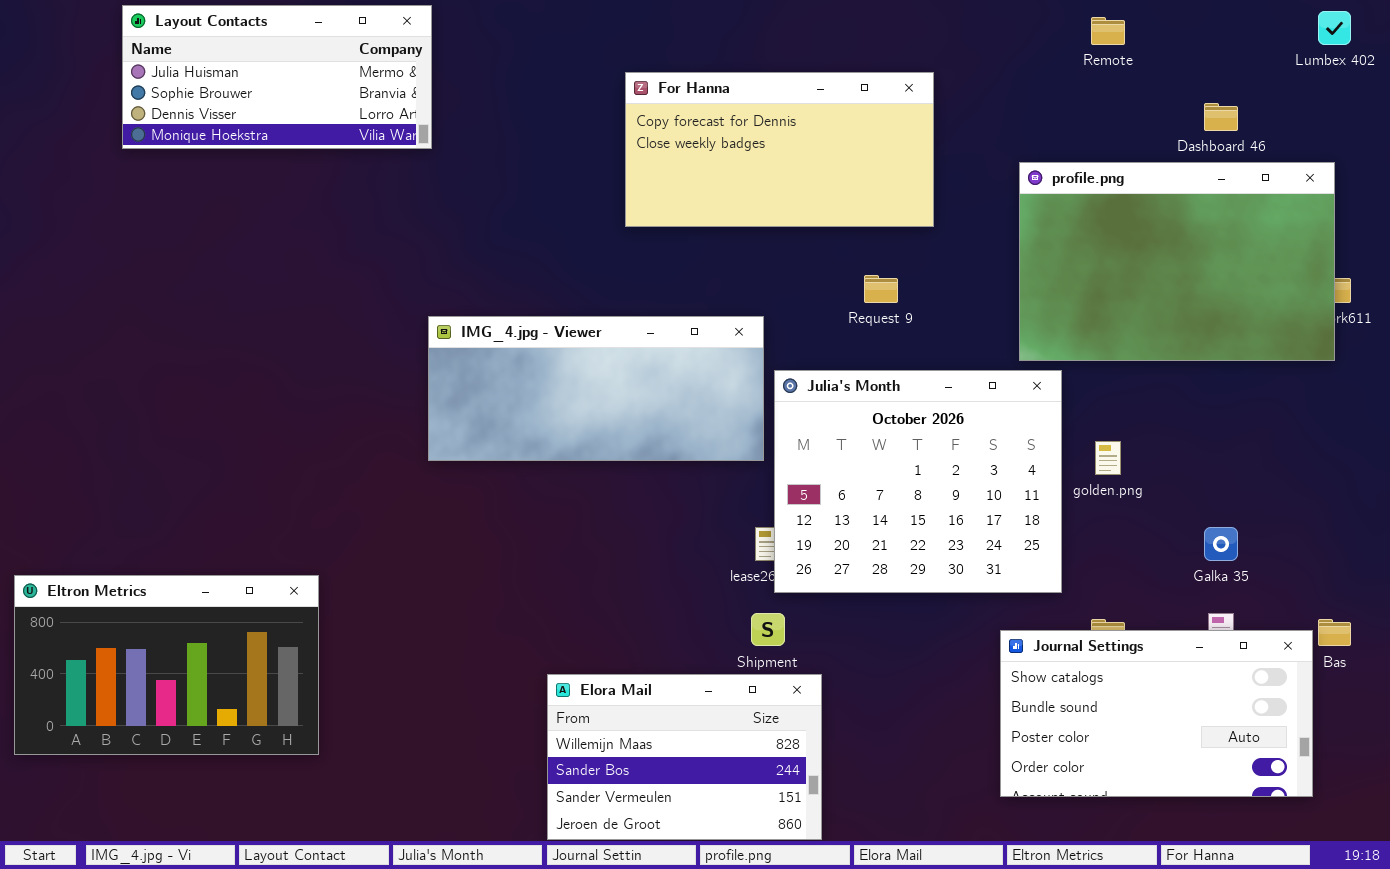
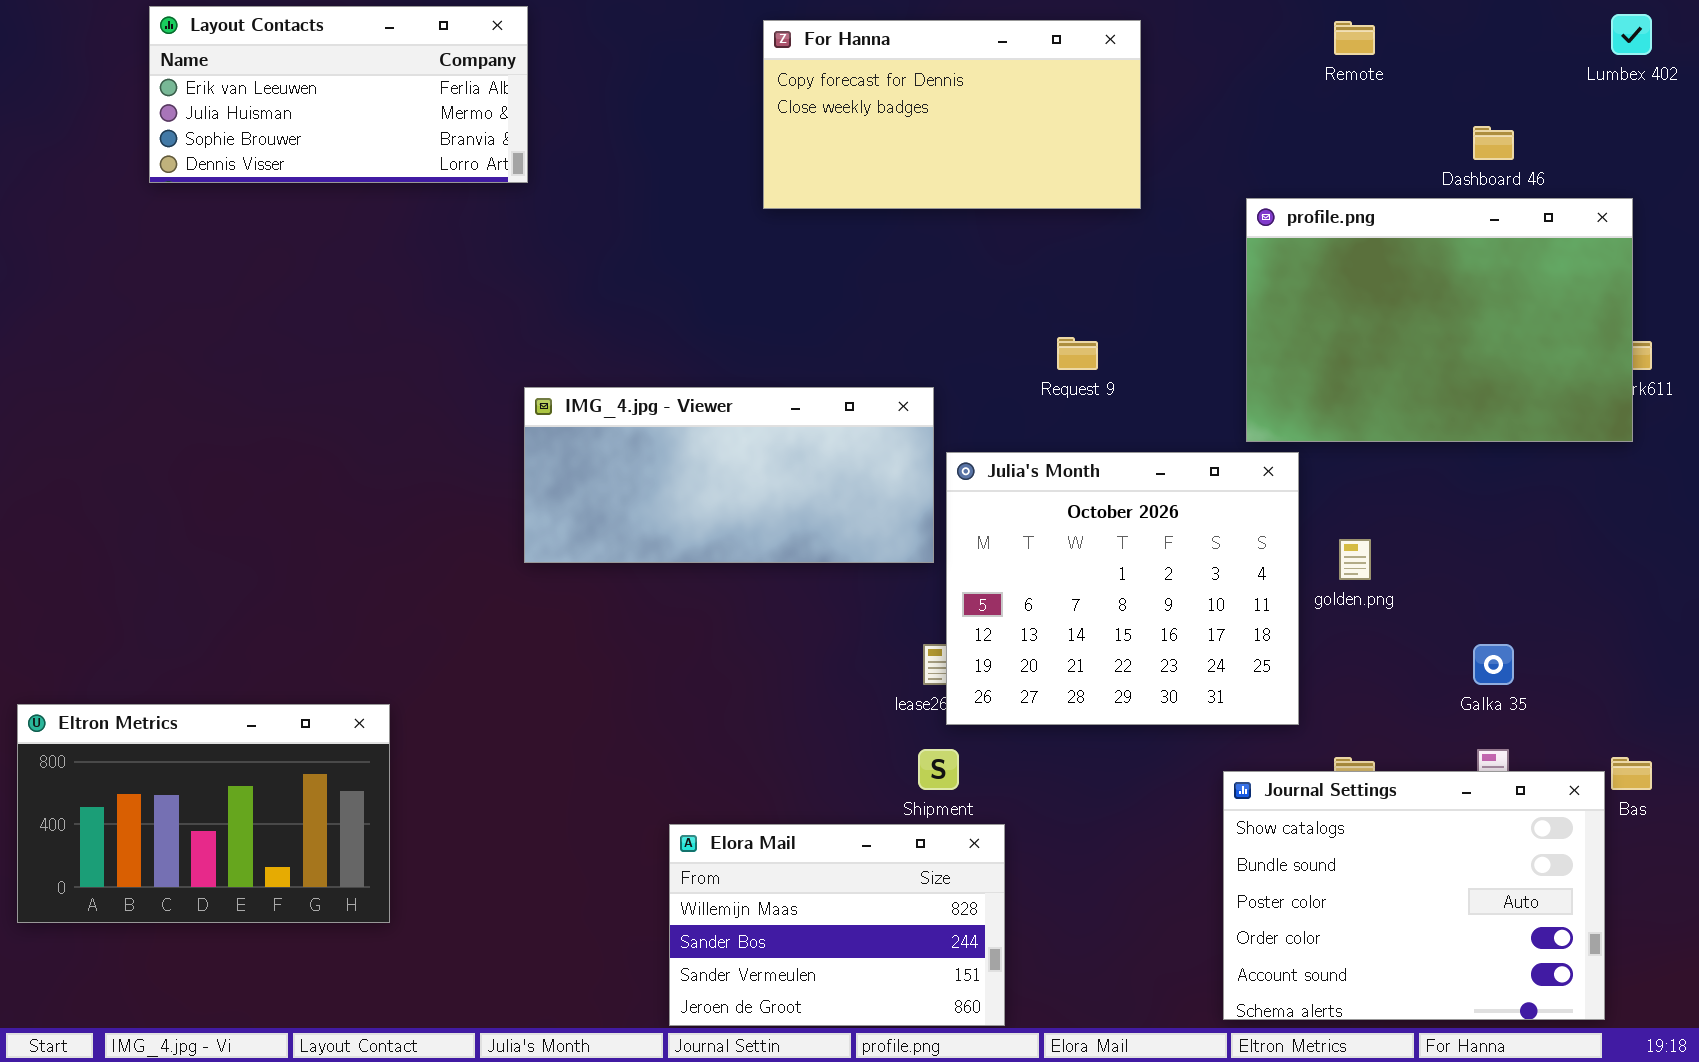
Layout Contacts: [122,5,432,149] -> [149,6,528,183], scrolled up 1 row
For Hanna: [625,72,934,227] -> [763,20,1141,209], moved
Journal Settings: [1000,630,1313,797] -> [1223,771,1605,1020], resized

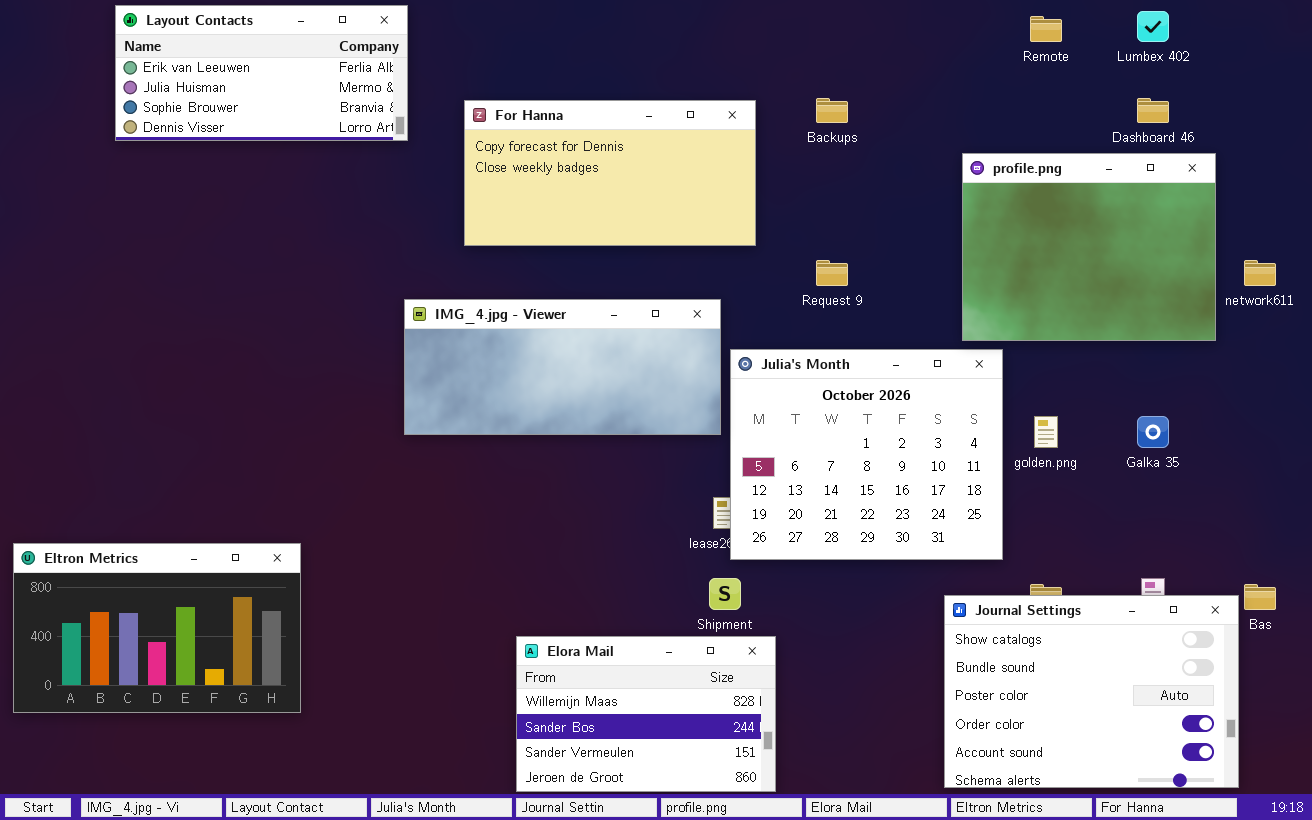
Lumbex 402: [1611,14,1652,55] -> [1137,11,1169,42], moved
For Hanna: [763,20,1141,209] -> [464,100,756,246], moved
profile.png: [1246,198,1633,442] -> [962,153,1216,341], resized
Galka 35: [1473,644,1514,685] -> [1137,416,1169,448], moved

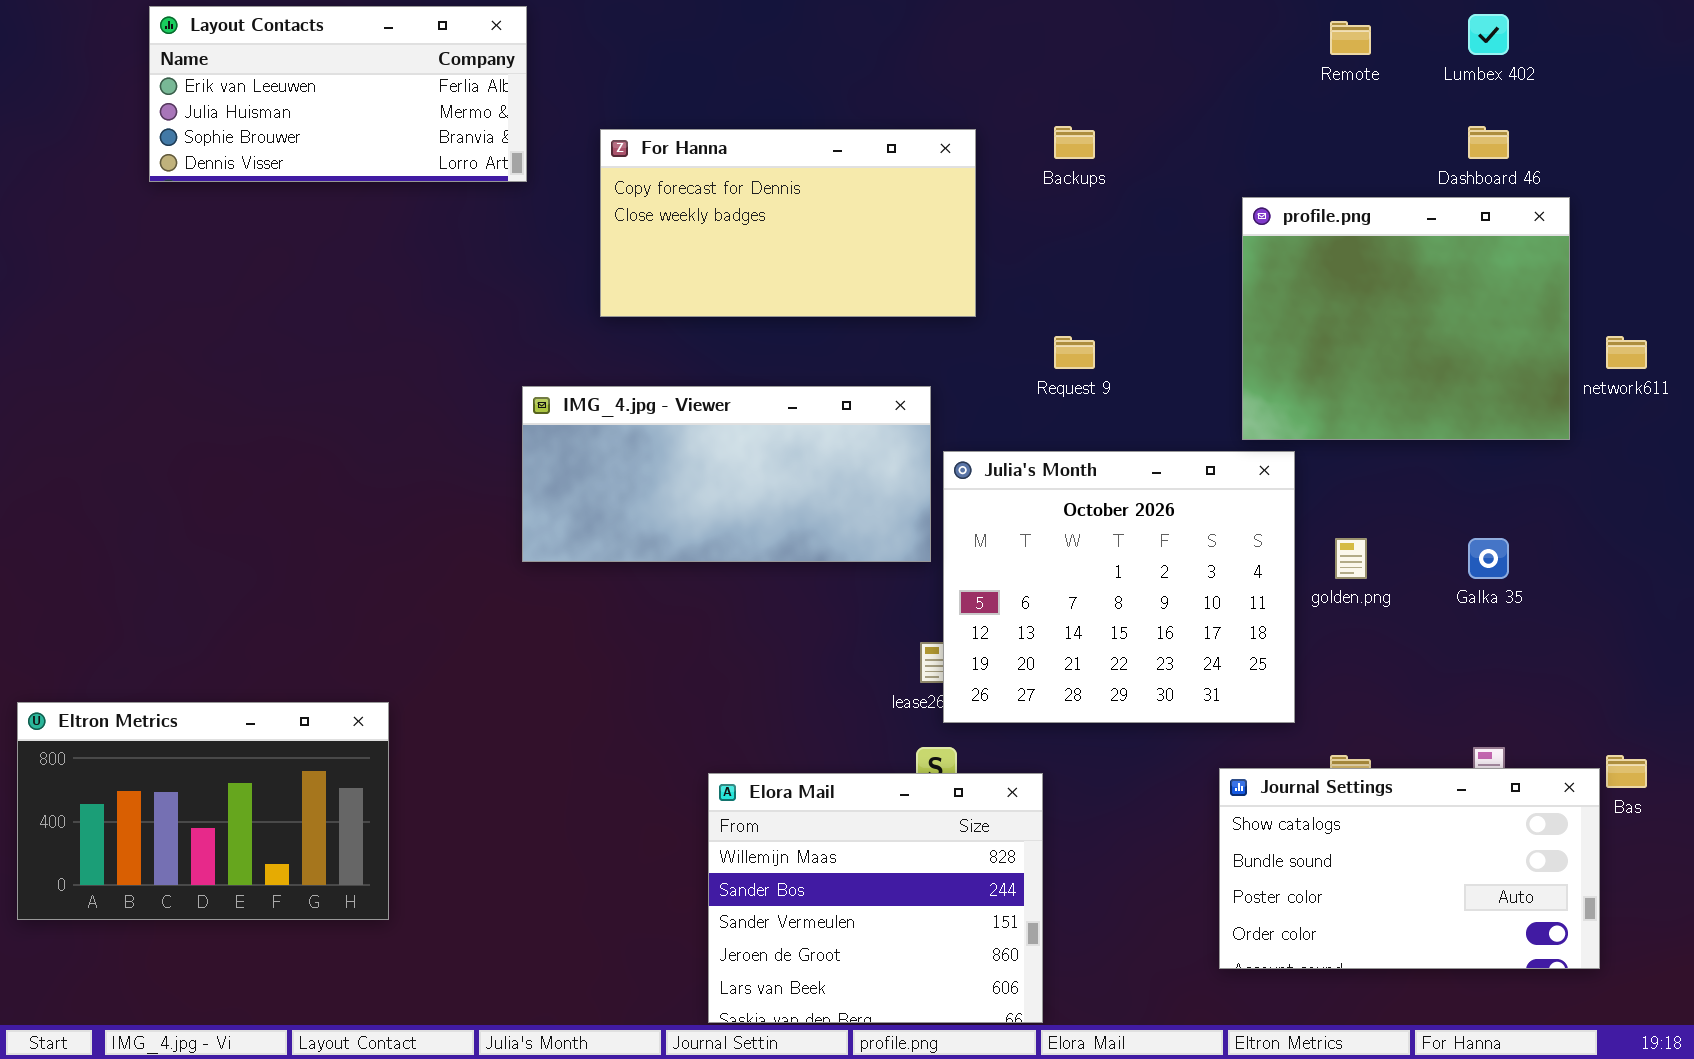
Journal Settings: [944,595,1239,788] -> [1219,768,1600,969], resized
Elora Mail: [516,636,776,792] -> [708,773,1043,1023], moved, resized

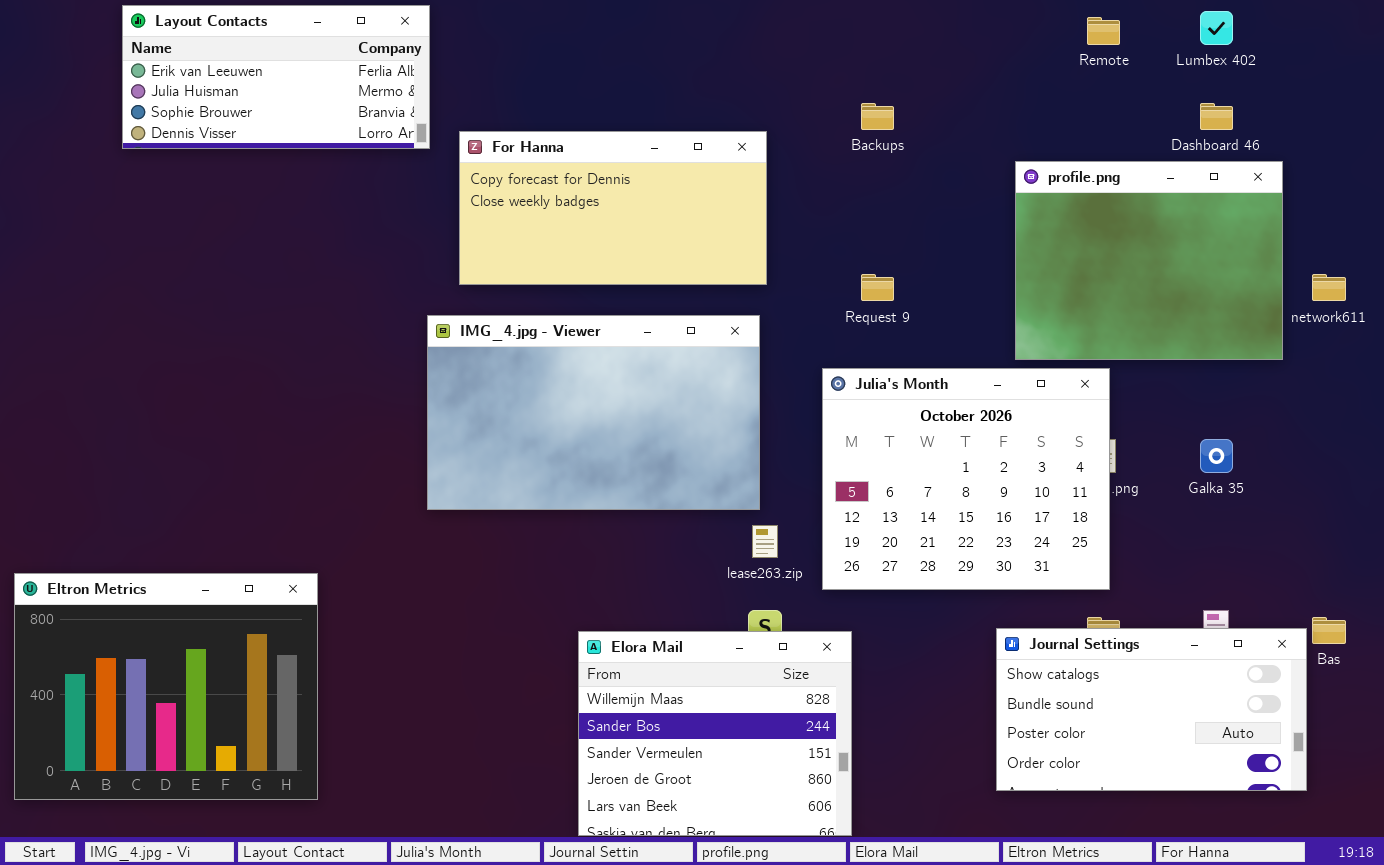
For Hanna: [600,129,976,317] -> [459,131,767,285], moved
IMG_4.jpg - Viewer: [522,386,931,562] -> [427,315,760,510], resized
Julia's Month: [943,451,1295,723] -> [822,368,1110,590], moved
Eltron Metrics: [17,702,389,920] -> [14,573,318,800], resized

